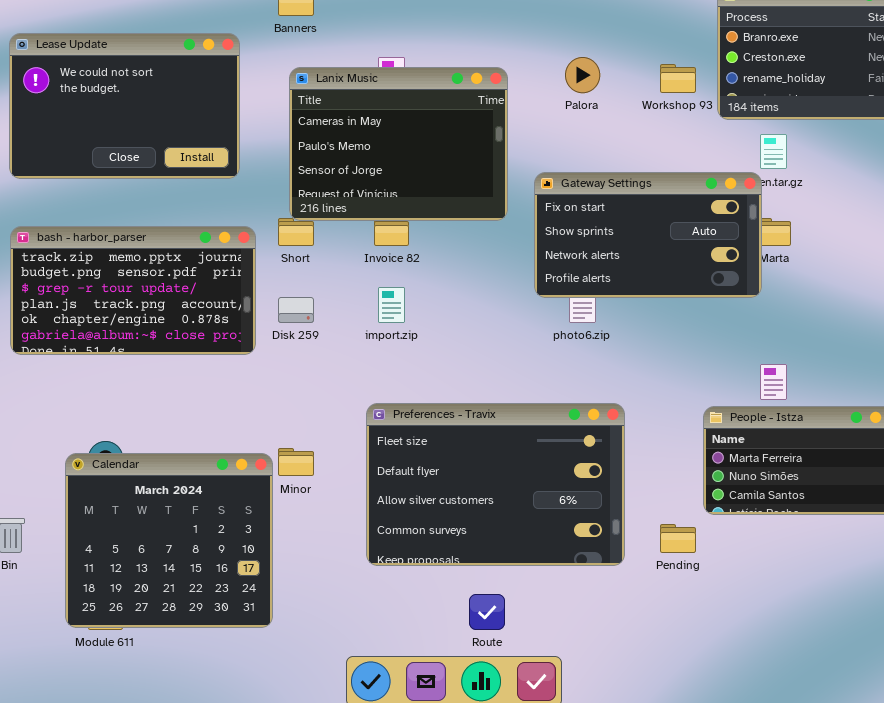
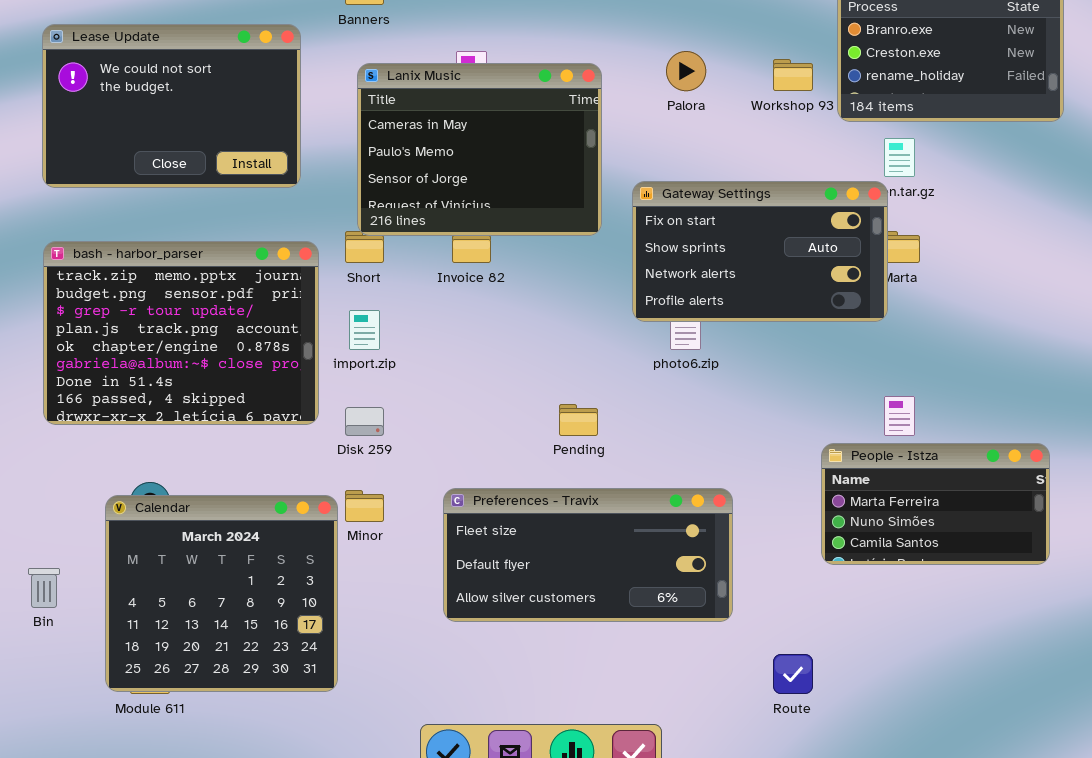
bash - harbor_parser: [10,226,256,355] -> [43,241,319,425], resized
import.zip: [378,287,405,323] -> [349,310,380,350], moved
Disk 259: [278,297,314,323] -> [345,407,384,436], moved
Preferences - Travix: [366,403,625,566] -> [443,488,733,622], resized
Pending: [660,524,696,553] -> [559,404,598,436], moved
Route: [469,594,505,630] -> [773,654,813,694], moved

